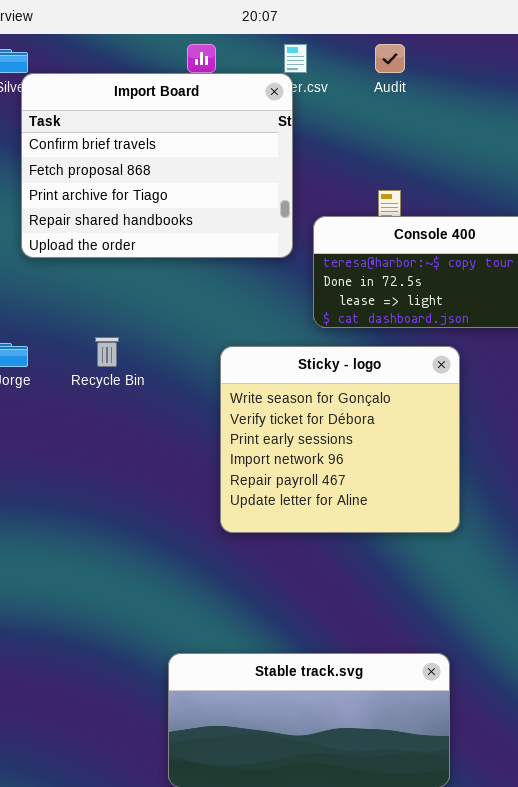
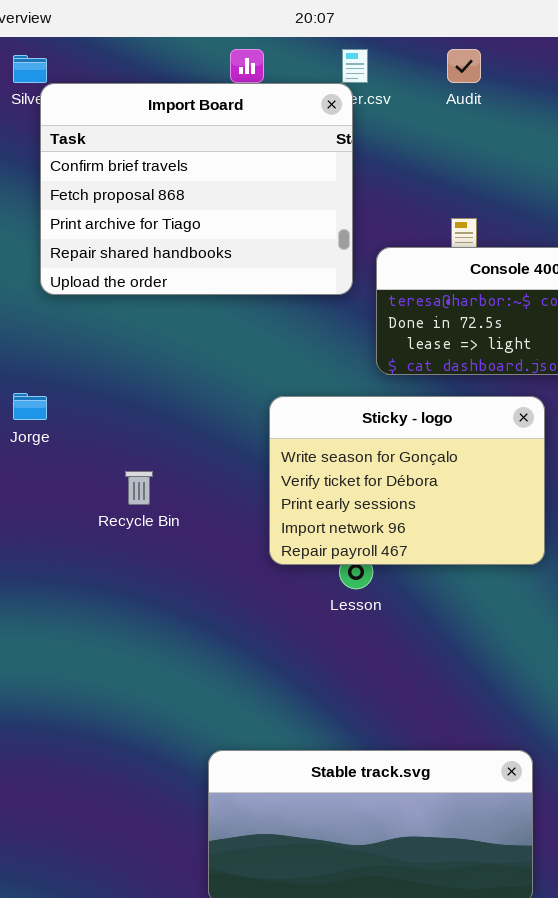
Recycle Bin: [95,337,119,367] -> [125,471,153,505], moved
Sticky - logo: [220,346,460,533] -> [269,396,545,565], resized

